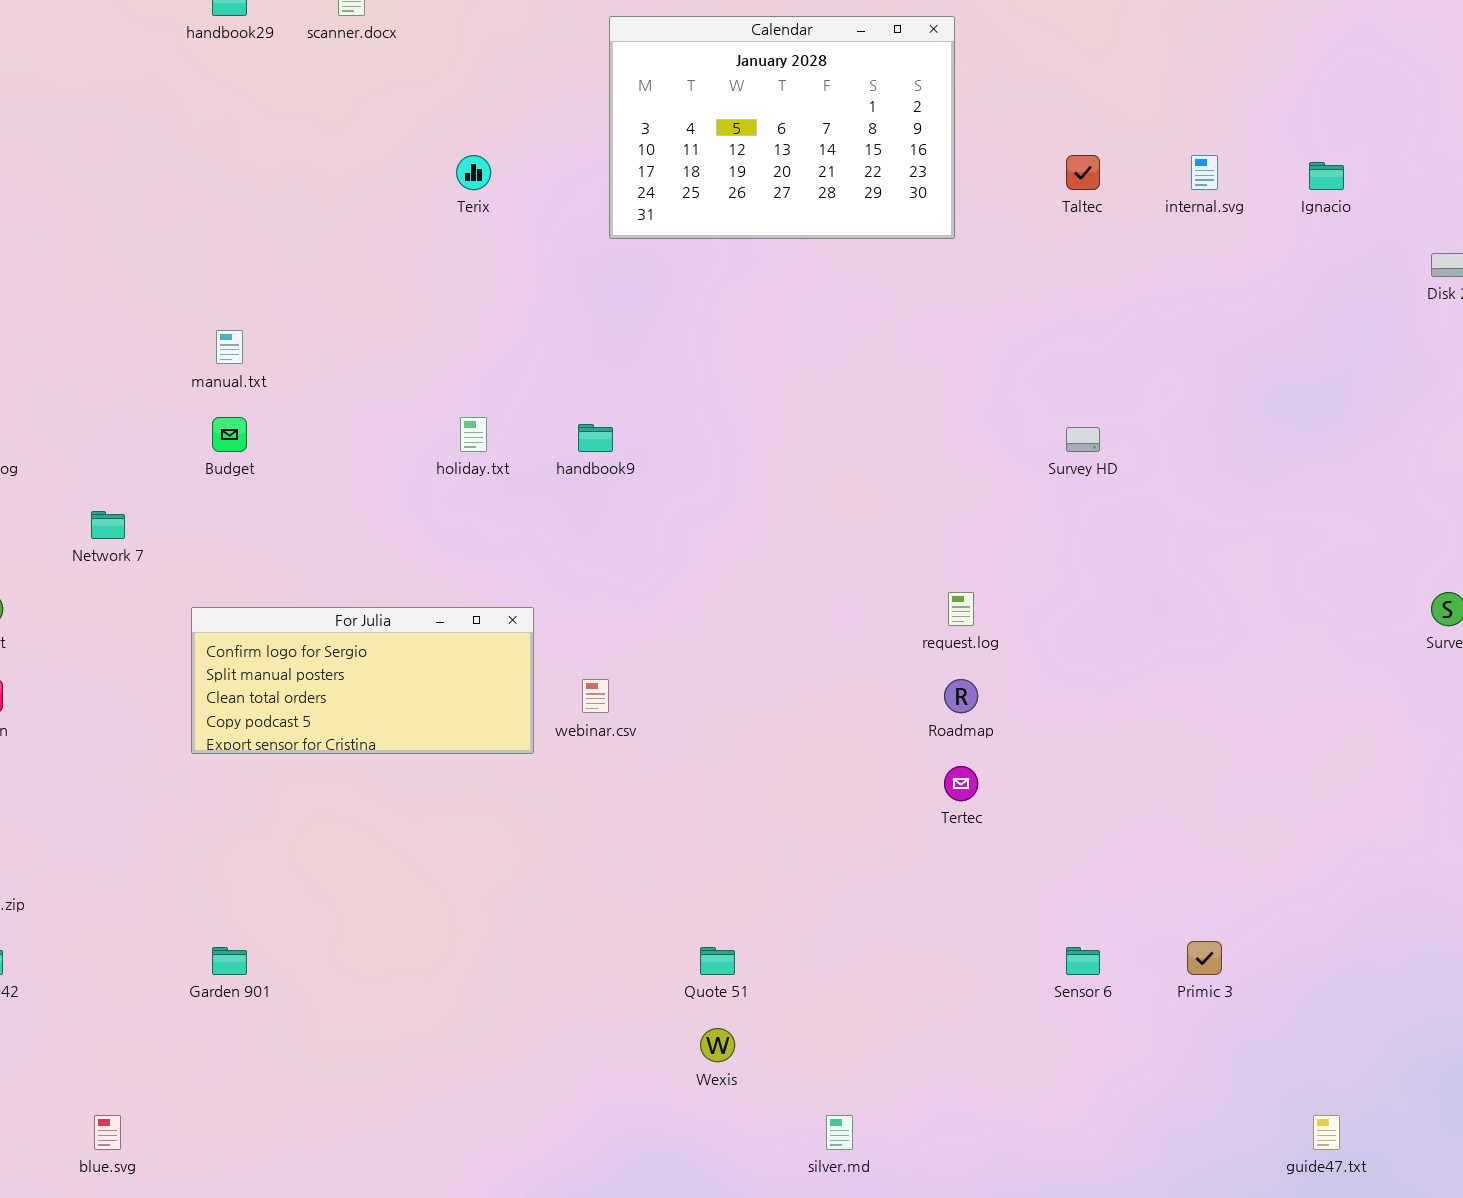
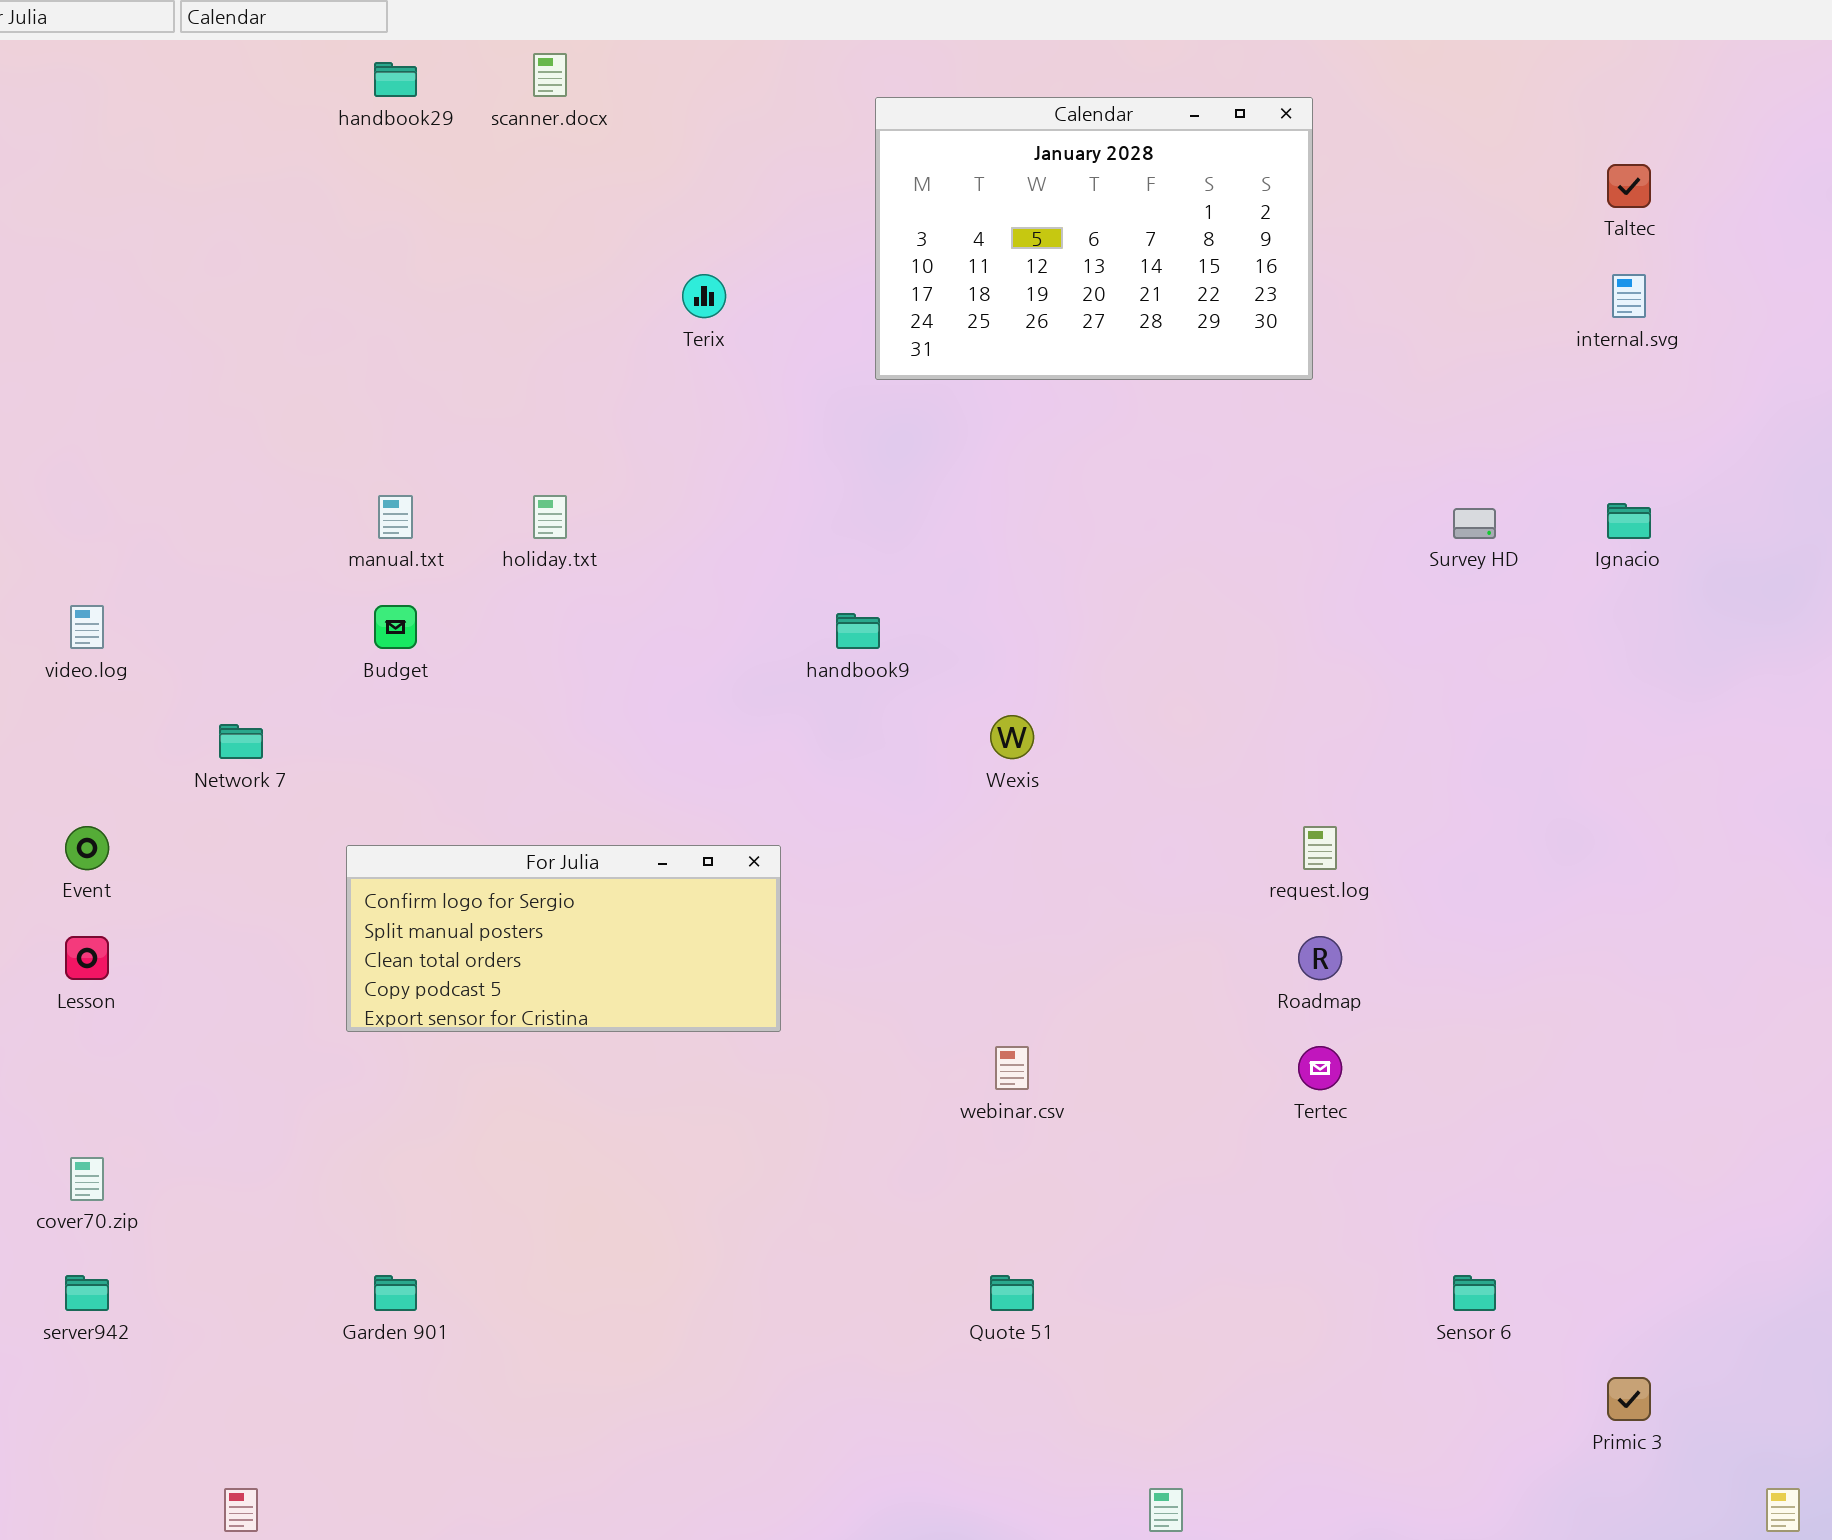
Taltec: [1066,155,1100,190] -> [1607,164,1651,208], moved
Ignacio: [1309,162,1344,190] -> [1607,503,1651,539], moved
holiday.txt: [460,417,487,452] -> [533,495,567,539], moved
Survey HD: [1066,427,1100,452] -> [1453,508,1496,539], moved
webinar.csv: [582,679,609,713] -> [995,1046,1029,1090], moved
Primic 3: [1187,941,1222,975] -> [1607,1377,1651,1421], moved
Wexis: [700,1028,735,1062] -> [990,715,1034,759], moved

